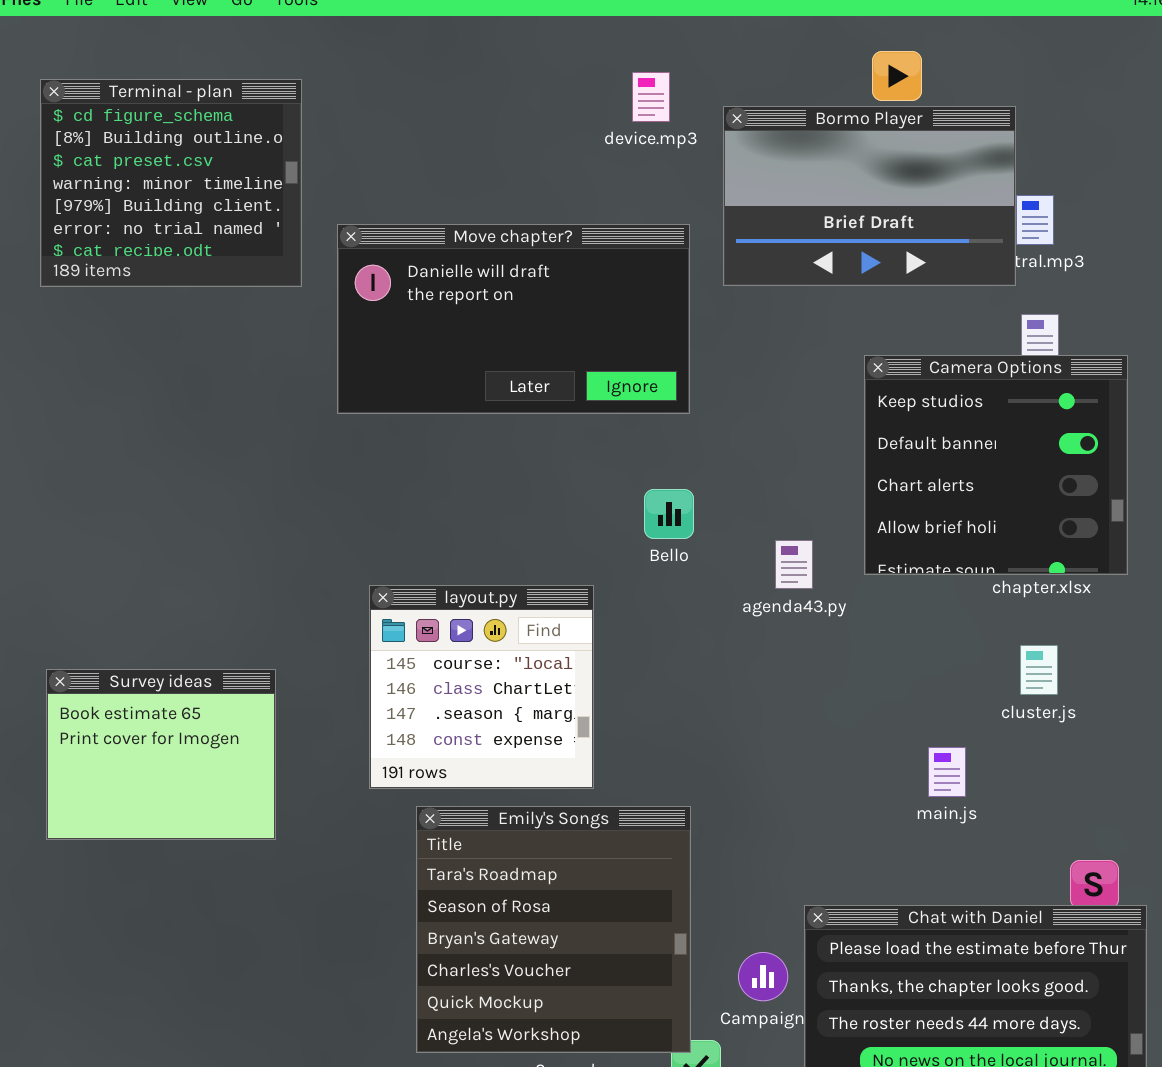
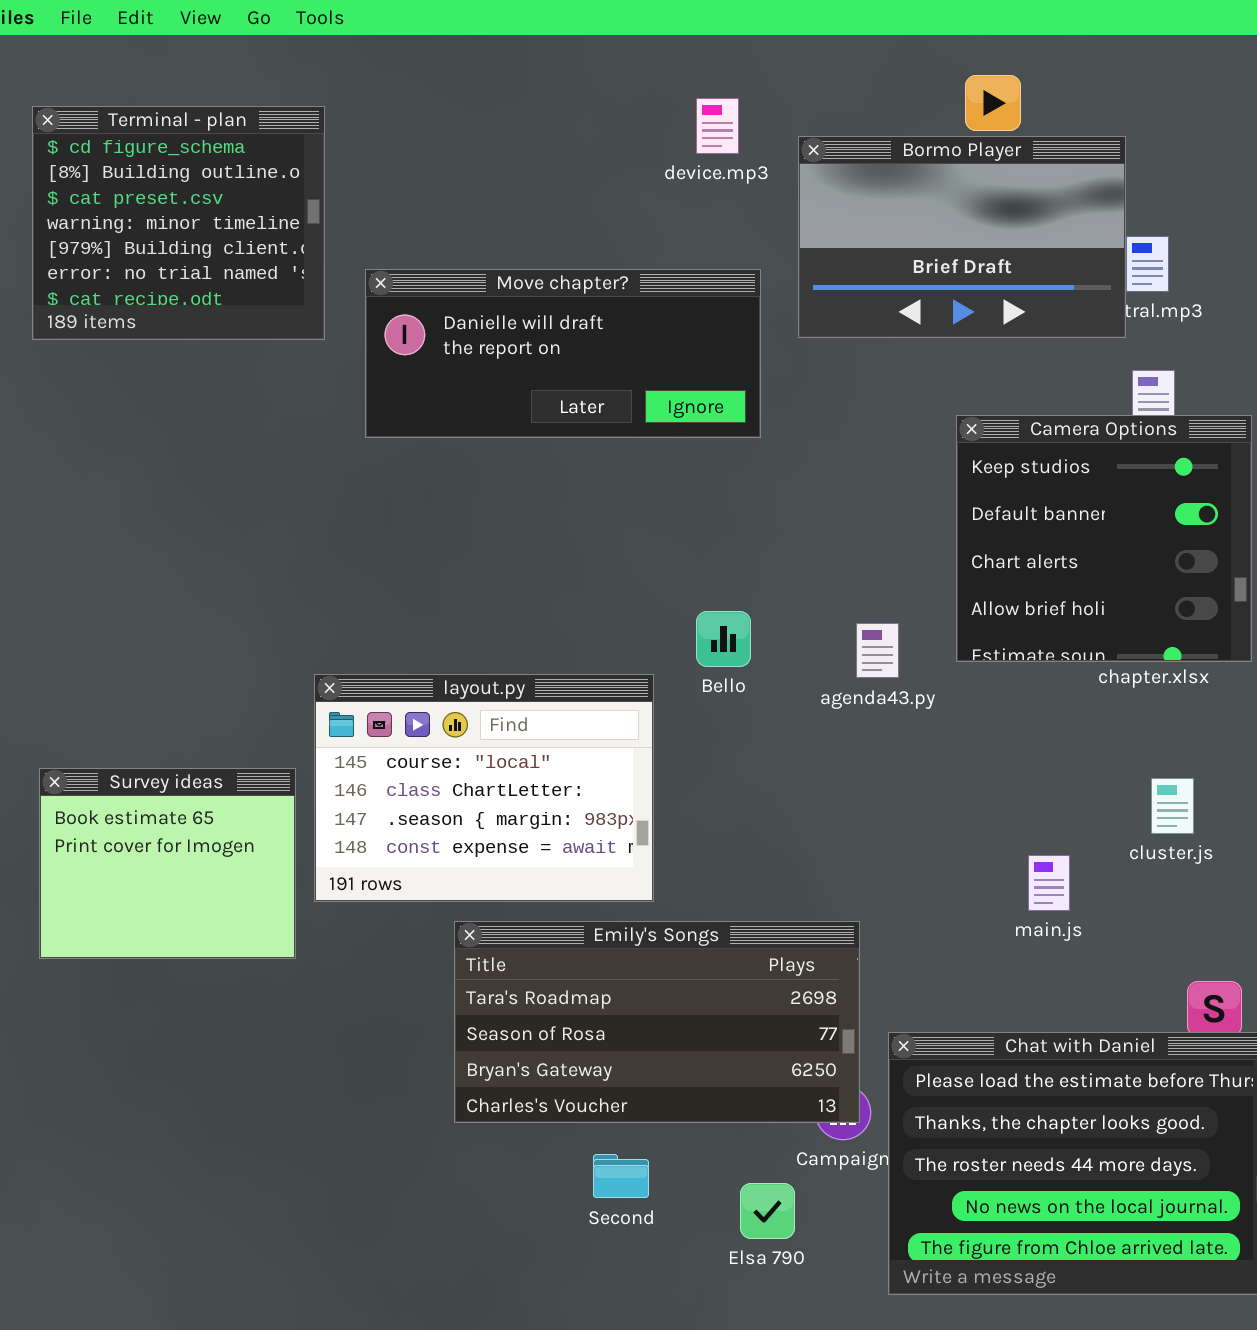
Move chapter?: [337,224,690,414] -> [365,269,761,438], resized
Bello: [644,489,694,539] -> [696,611,751,667], moved
layout.py: [369,585,594,789] -> [314,674,654,902], resized
cluster.js: [1020,645,1058,695] -> [1151,778,1194,834], moved
Emily's Songs: [416,806,691,1053] -> [454,921,860,1123], resized

